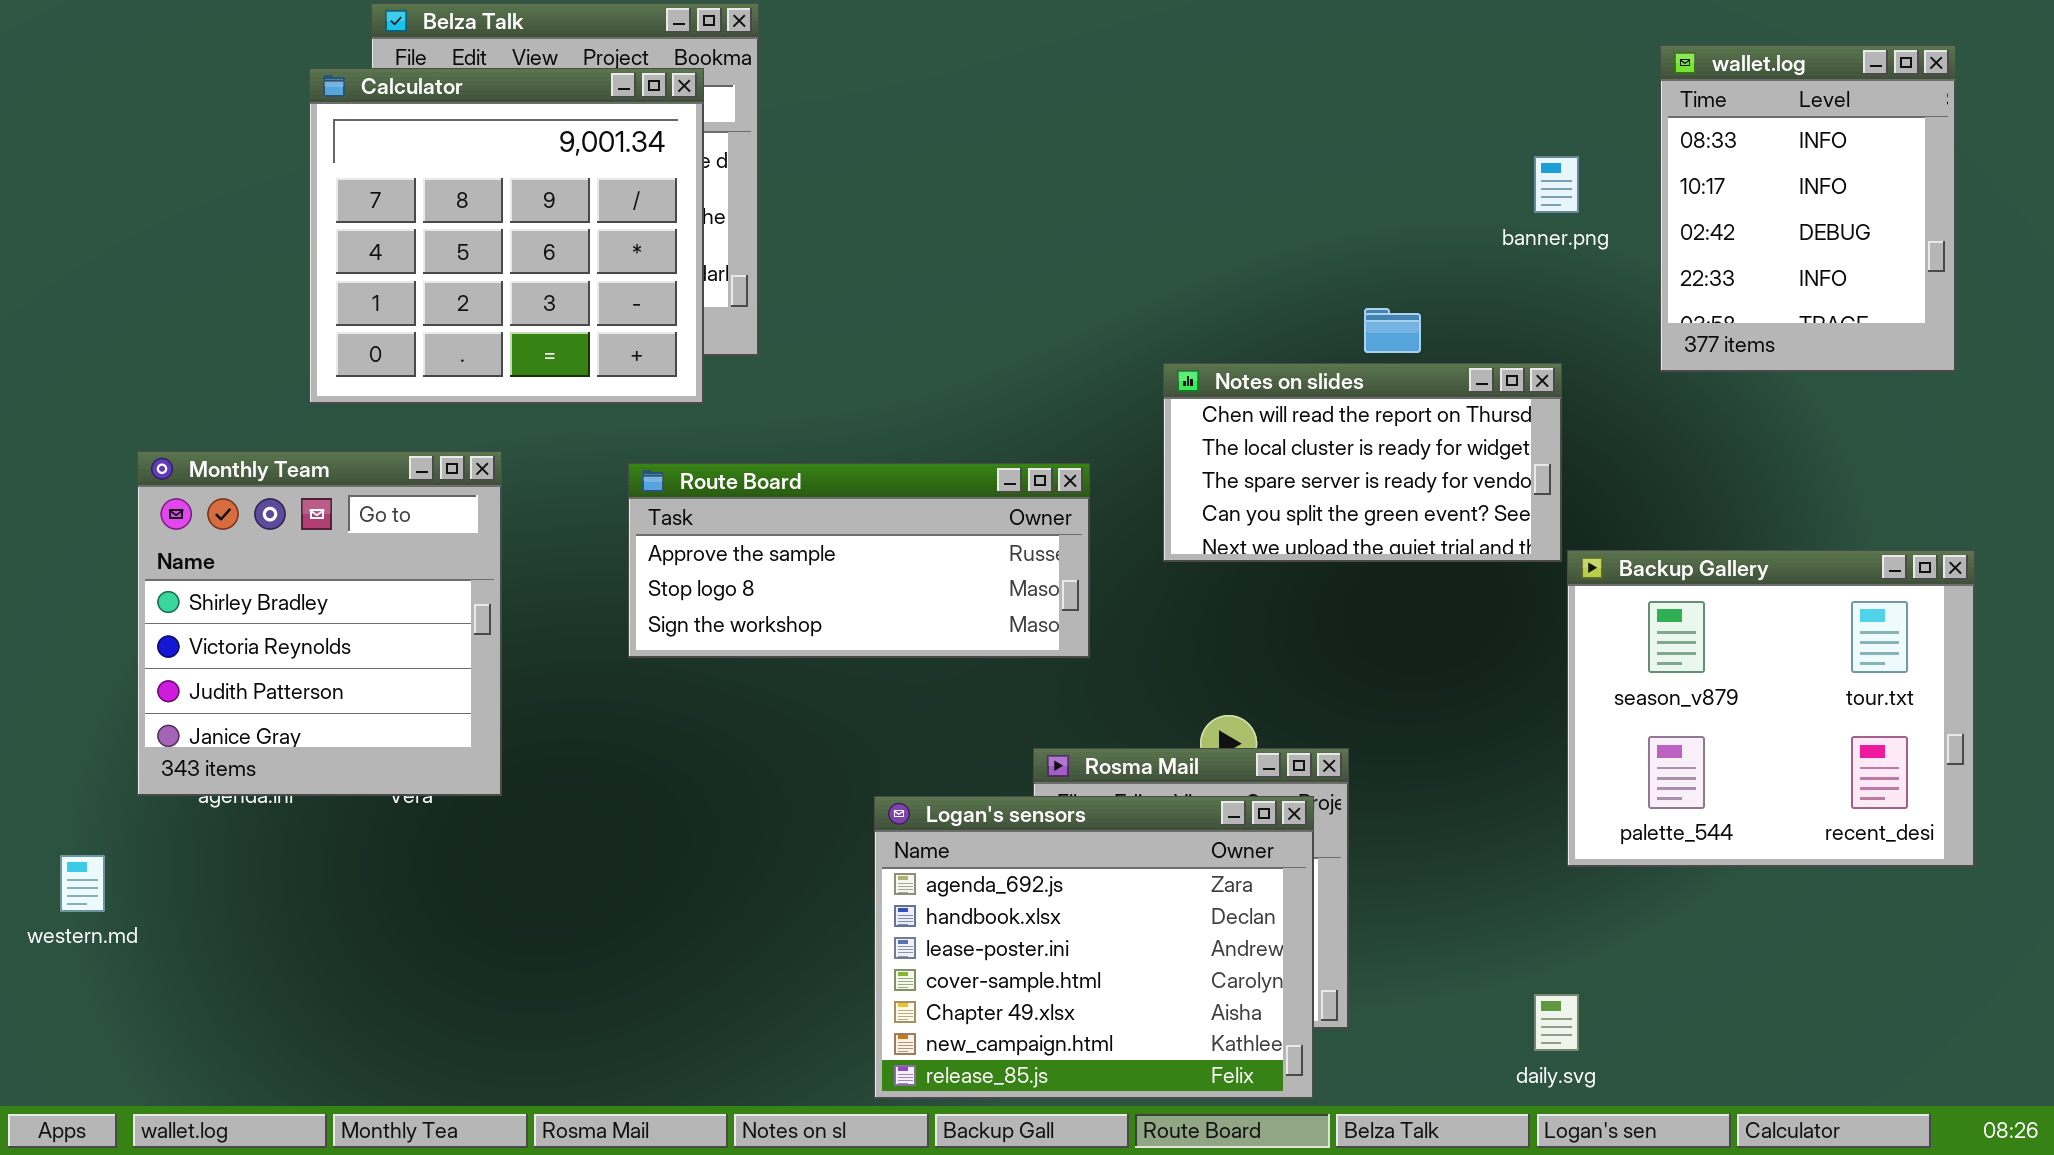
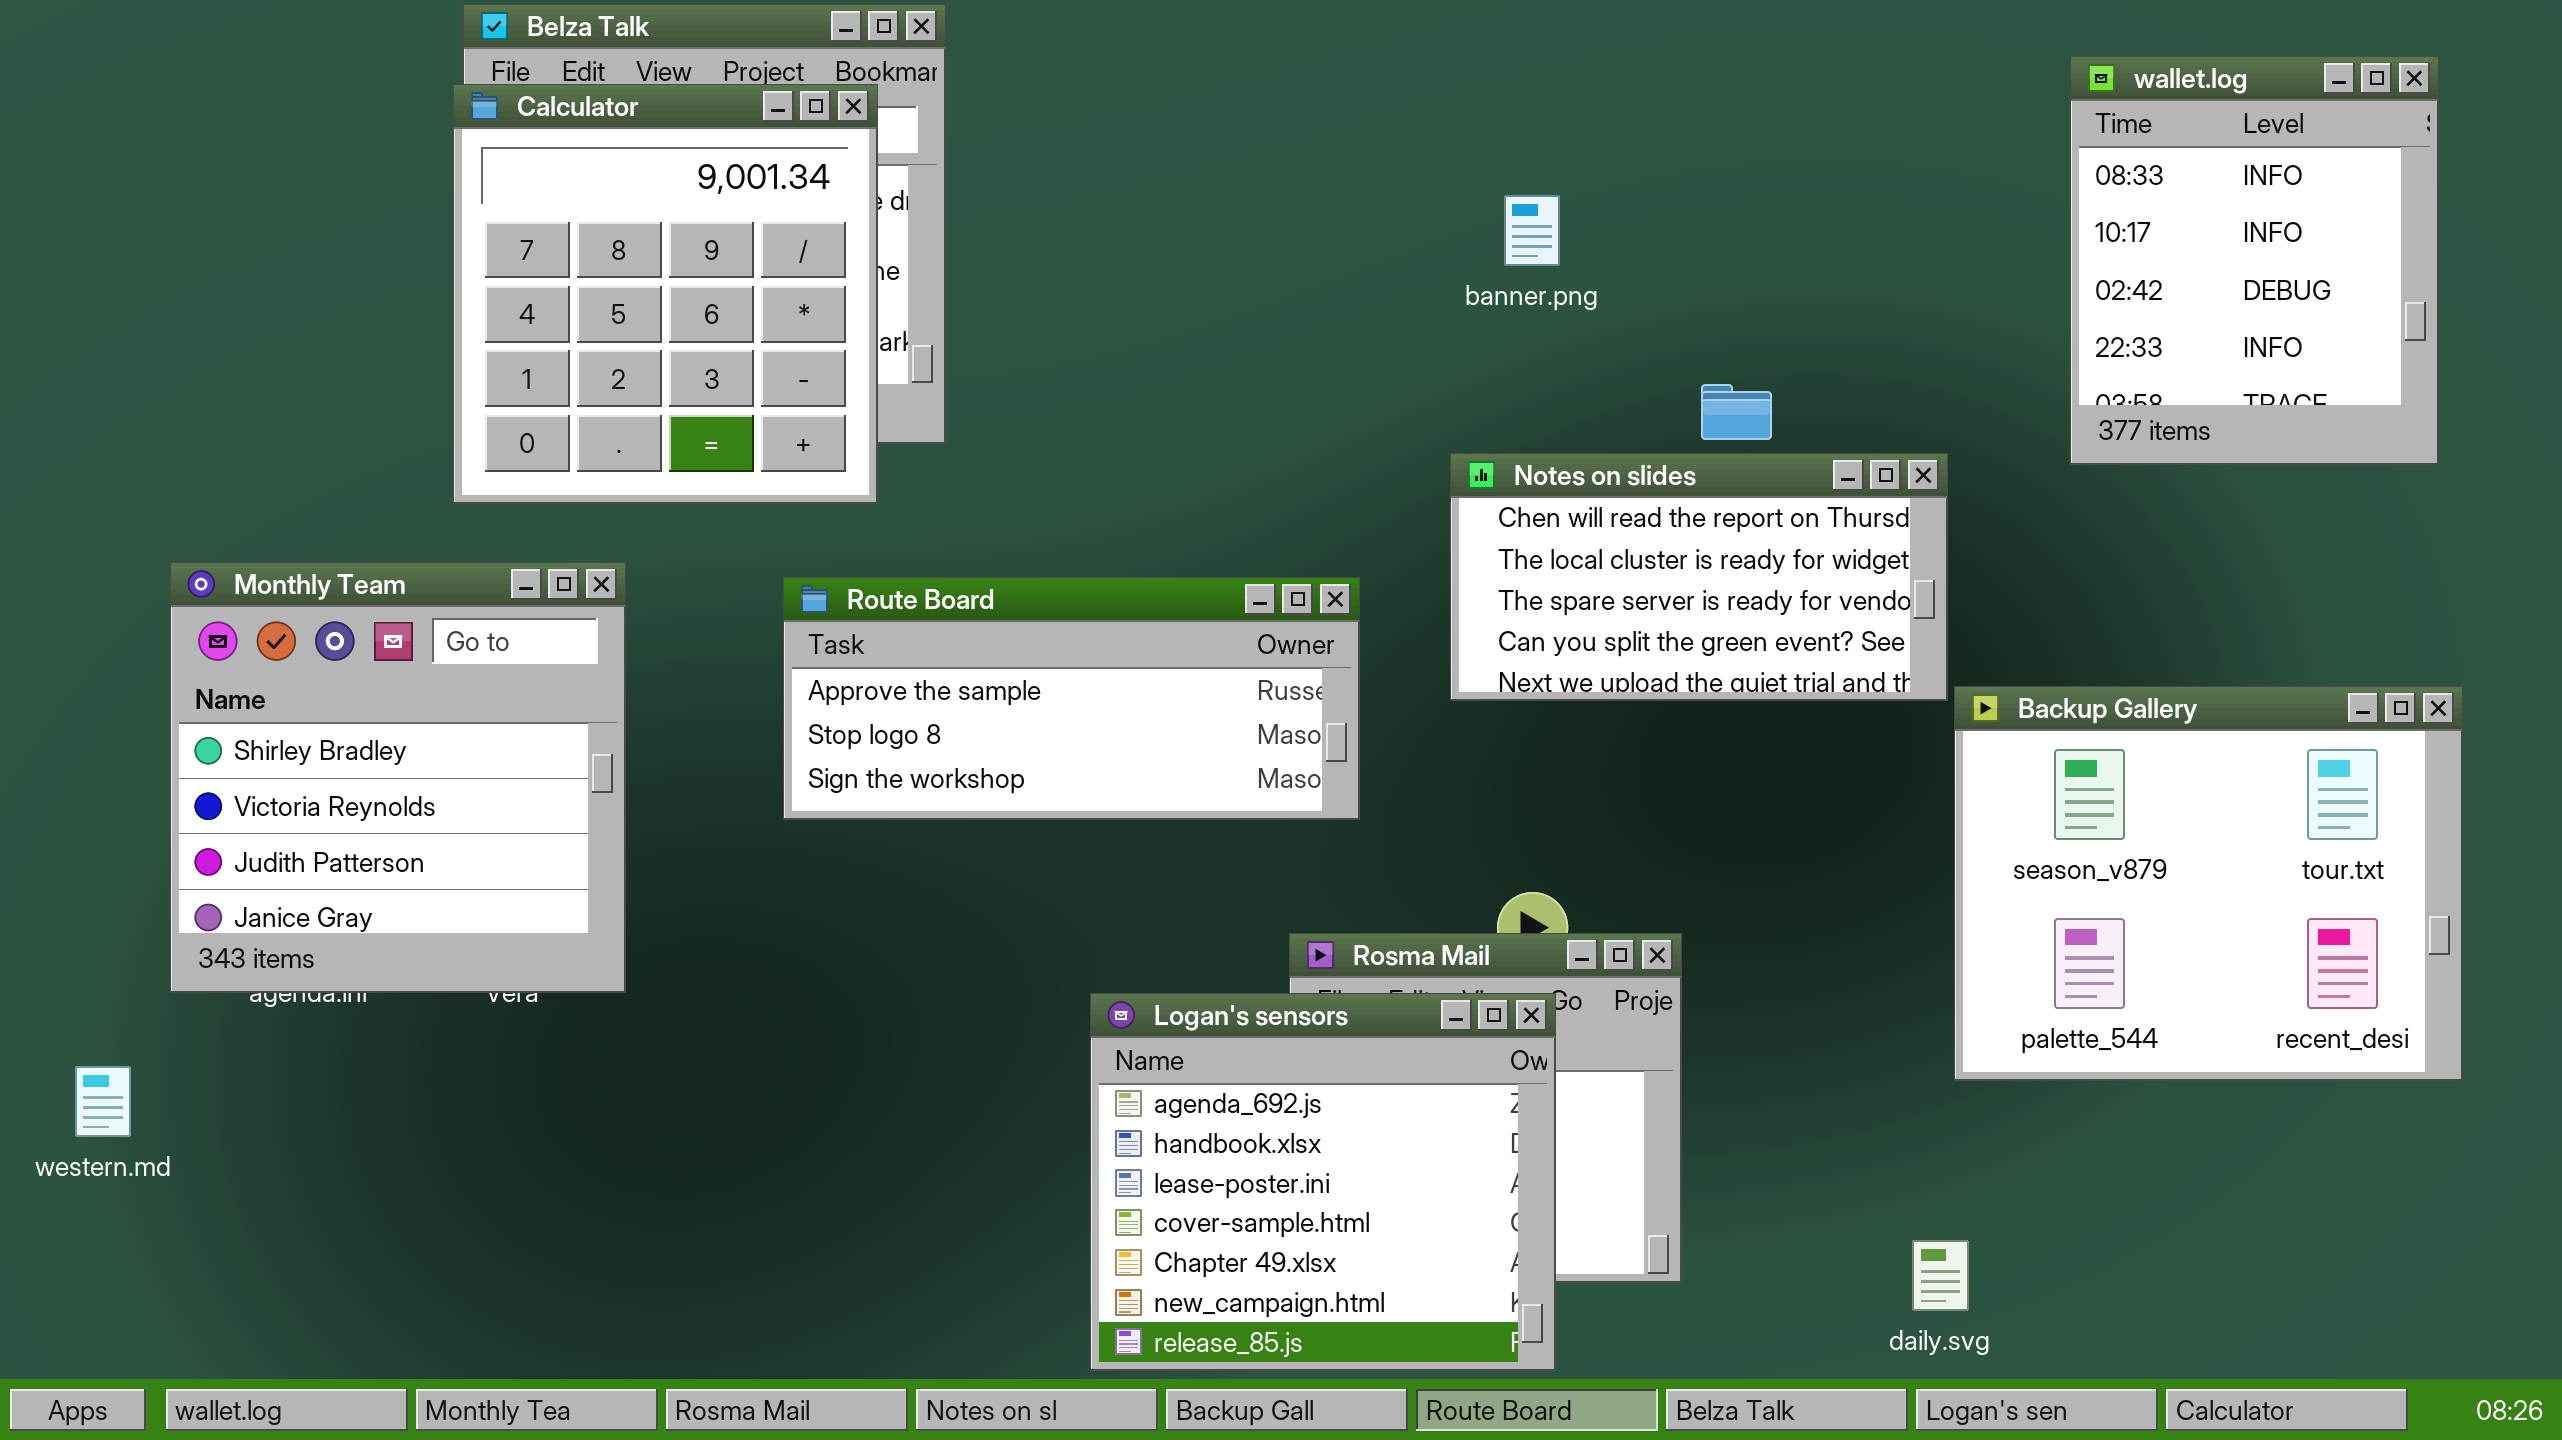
Calculator: [309,68,704,404] -> [453,84,878,504], resized
banner.png: [1534,156,1579,213] -> [1504,195,1560,266], moved
Logan's sensors: [874,796,1314,1099] -> [1090,993,1556,1371], resized

